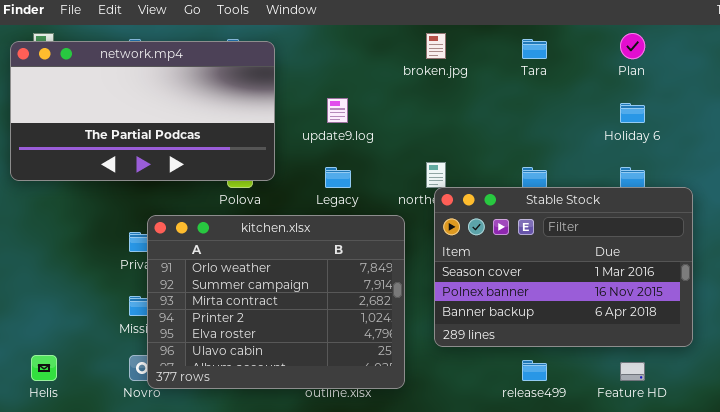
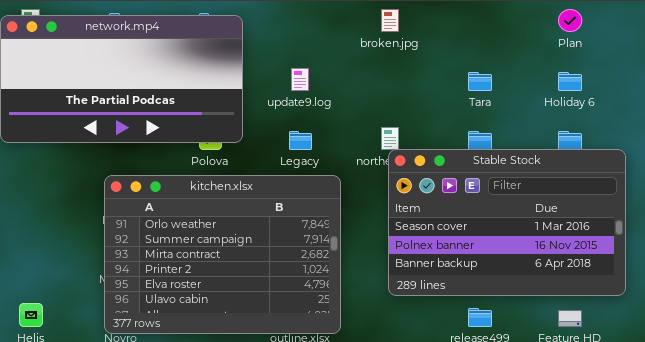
Tara: [522,39,547,59] -> [468,72,492,91], moved
kitchen.xlsx: [147,215,405,389] -> [104,175,341,334], moved

